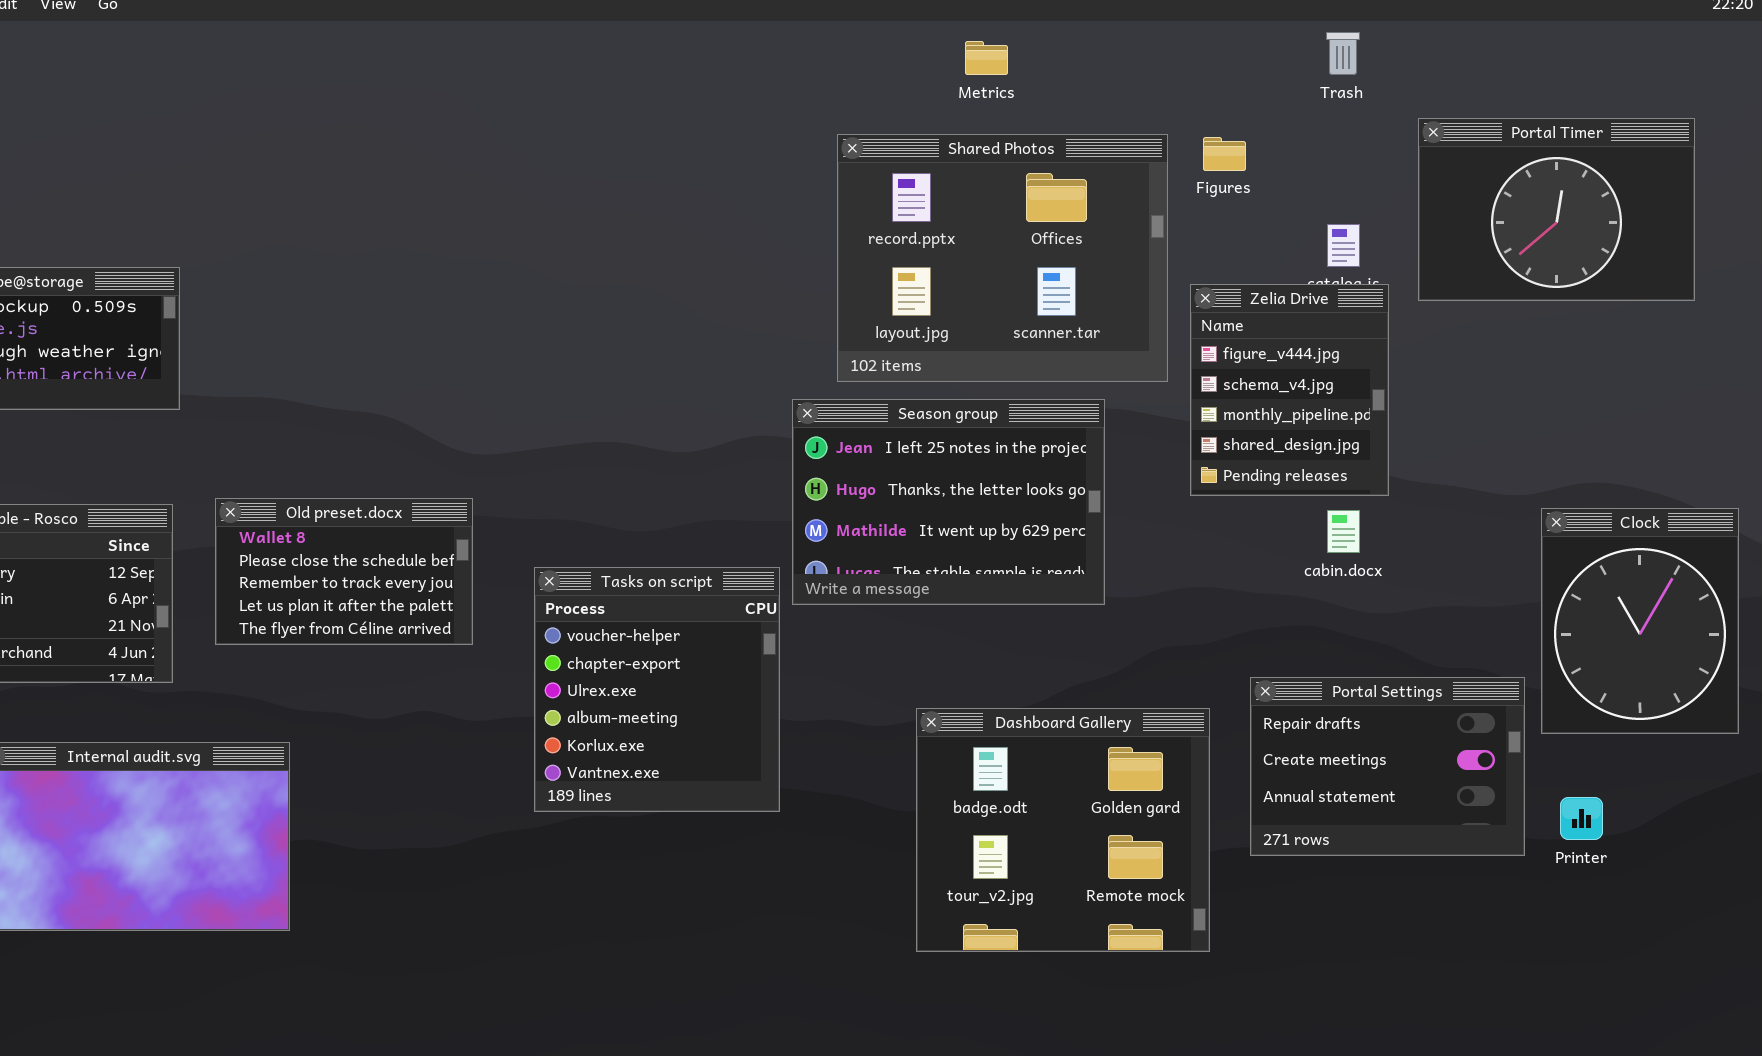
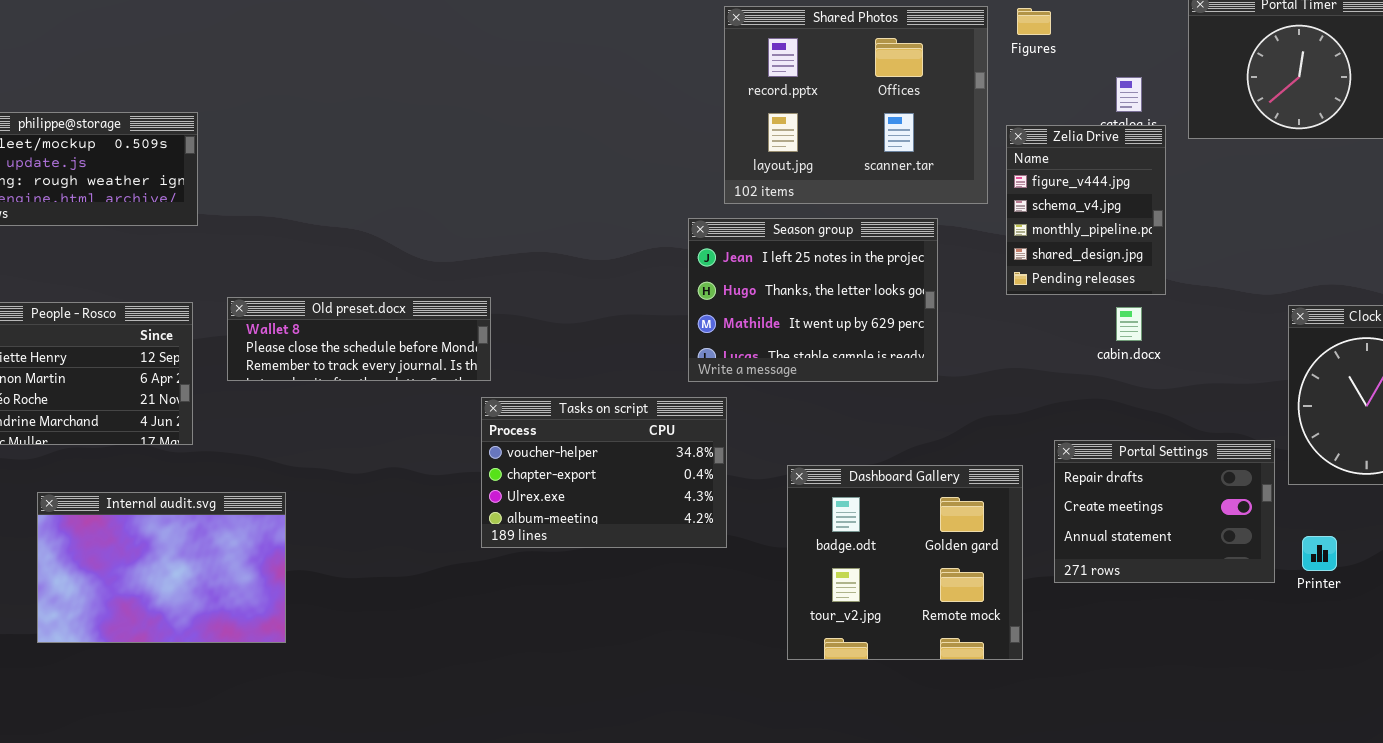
Old preset.docx: [215,498,473,645] -> [227,297,491,381], resized
Tasks on script: [534,567,780,812] -> [481,397,727,548], resized

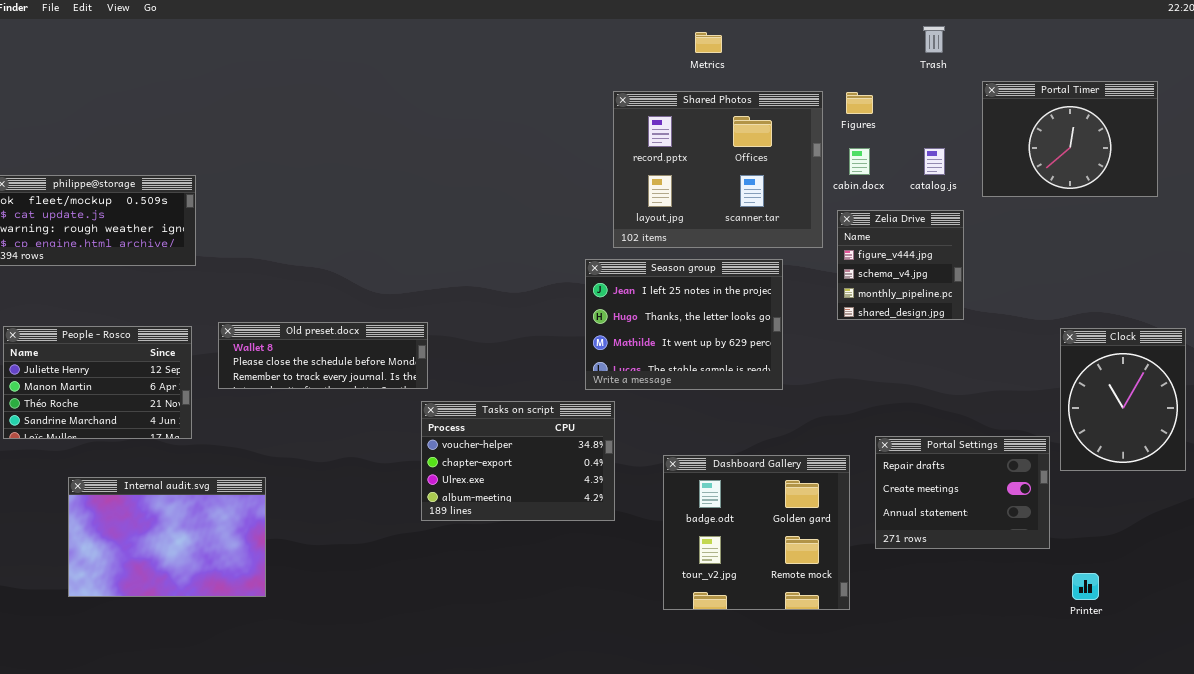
Zelia Drive: [1006,125,1166,295] -> [837,210,964,320], resized
cabin.docx: [1116,307,1142,341] -> [849,148,870,175], moved
Printer: [1302,536,1337,571] -> [1072,573,1099,600], moved

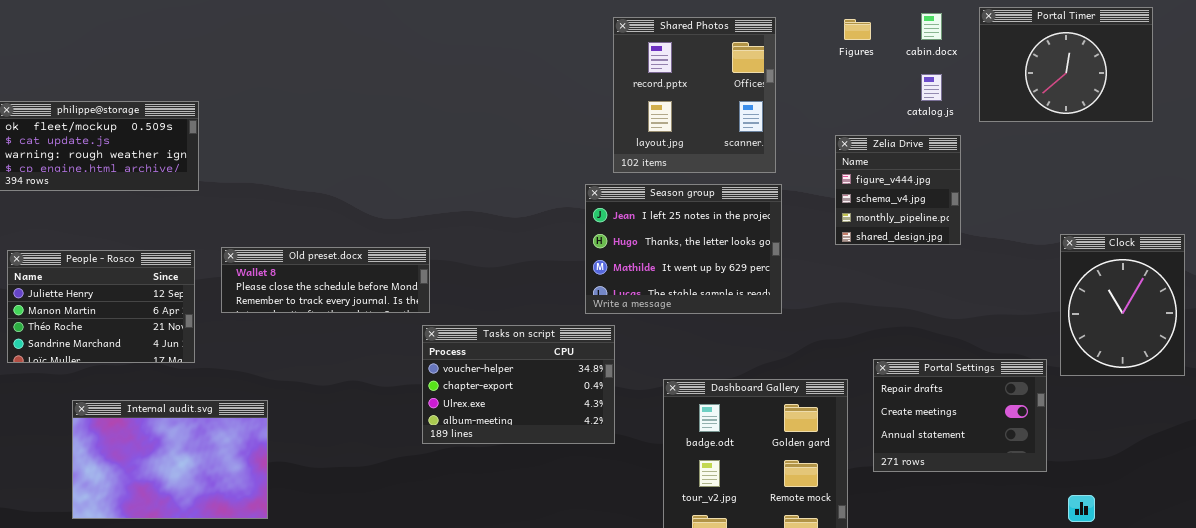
Shared Photos: [613,91,823,248] -> [613,17,776,173], resized
cabin.docx: [849,148,870,175] -> [921,13,942,40], moved
Clock: [1060,328,1186,471] -> [1060,234,1185,376], moved

